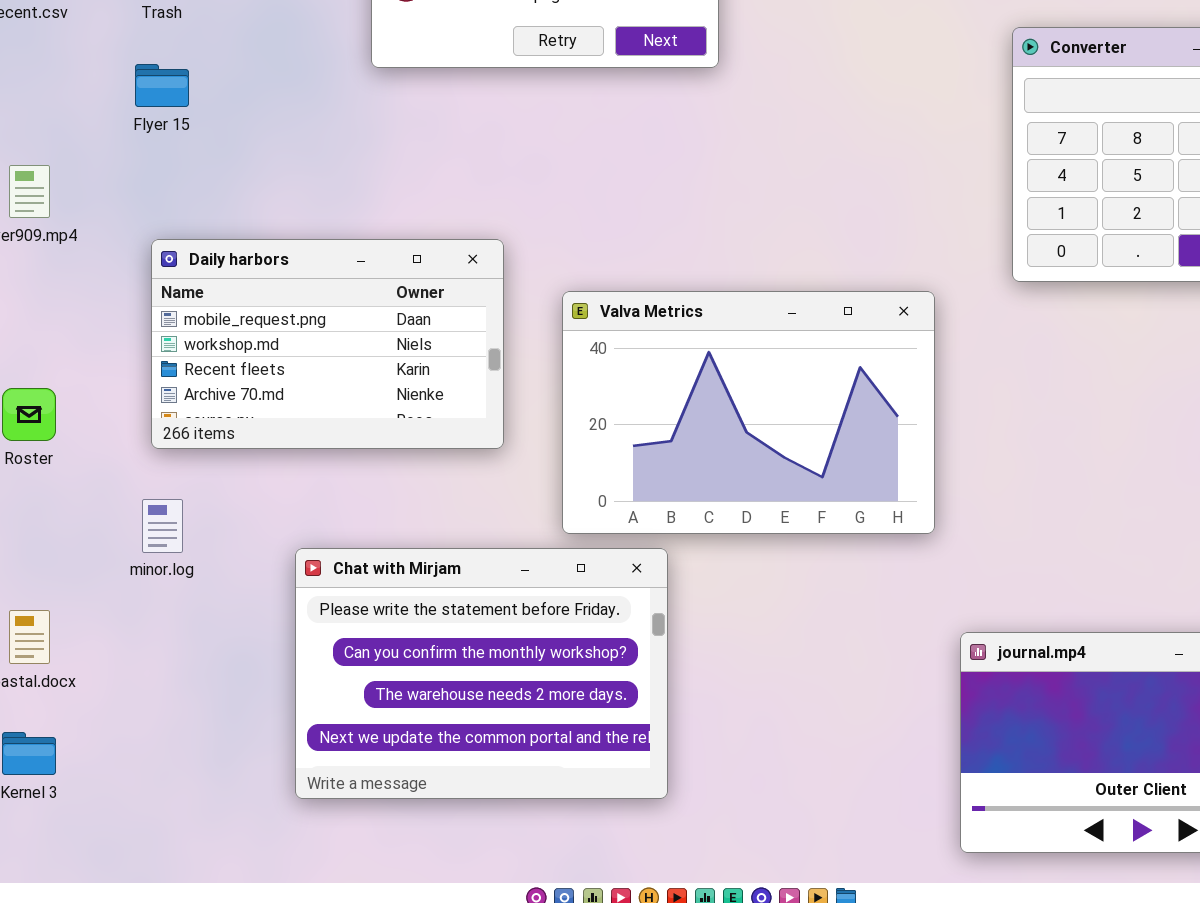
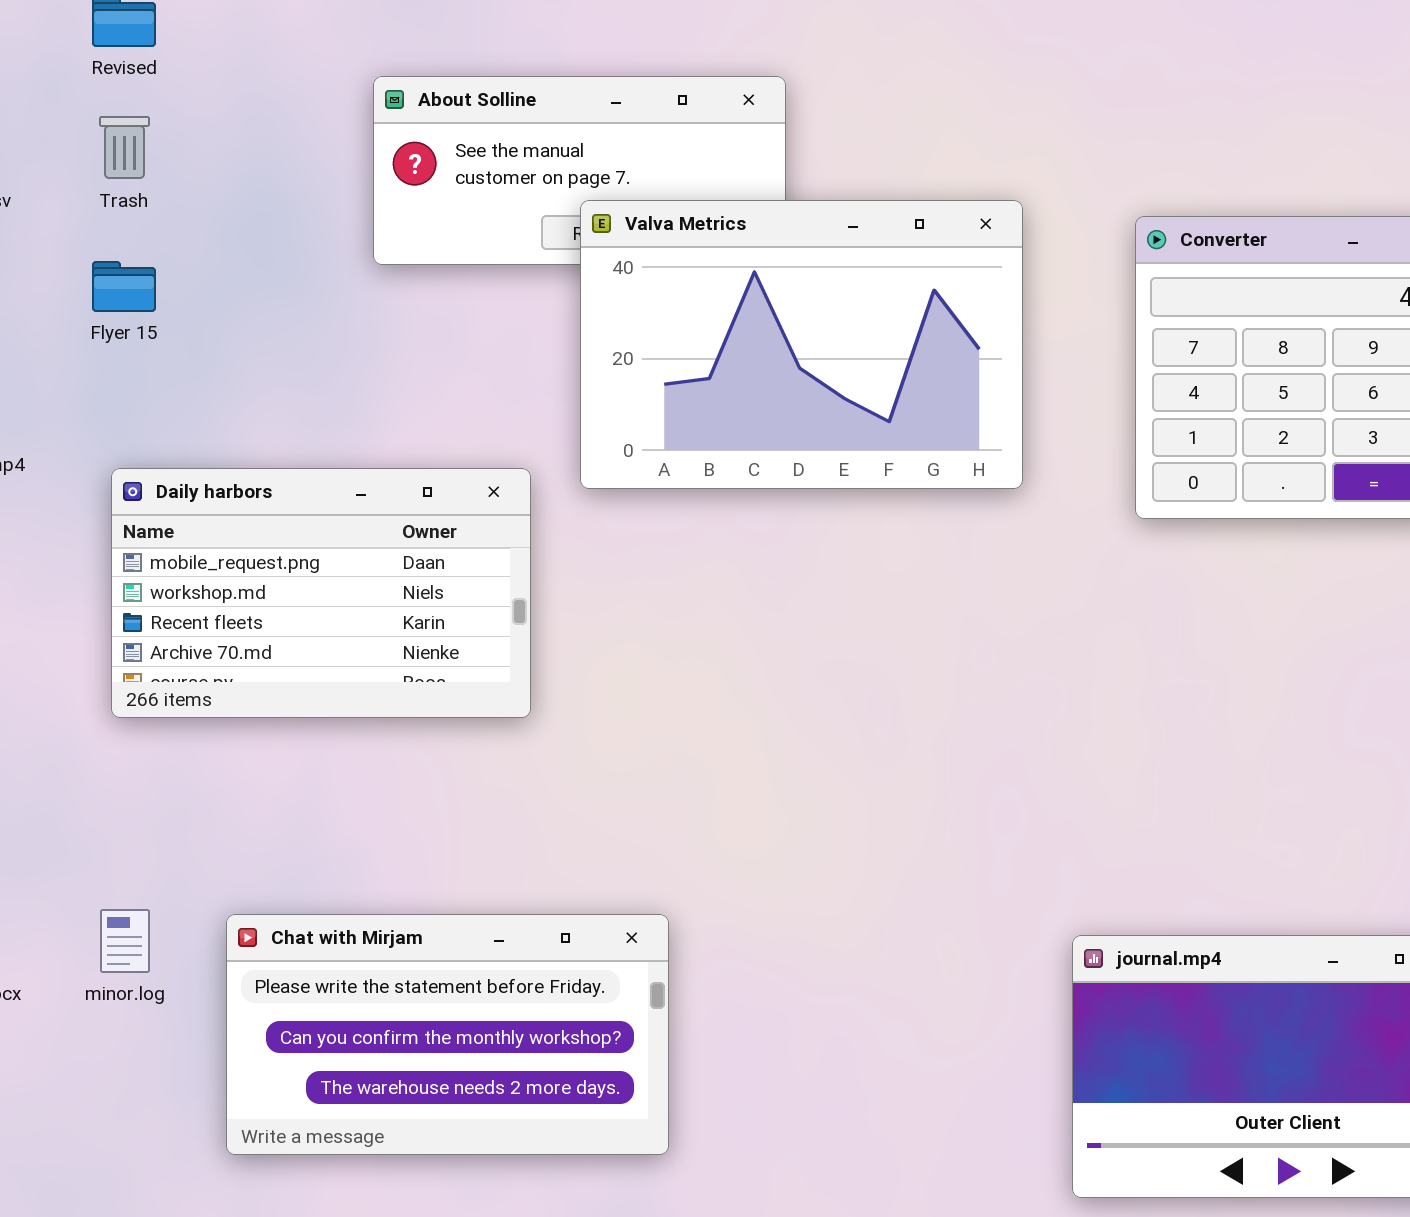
Valva Metrics: [562,291,935,534] -> [580,200,1023,489], moved
minor.log: [142,499,183,553] -> [100,909,150,973], moved
Chat with Mirjam: [295,548,668,799] -> [226,914,669,1155], moved, resized

